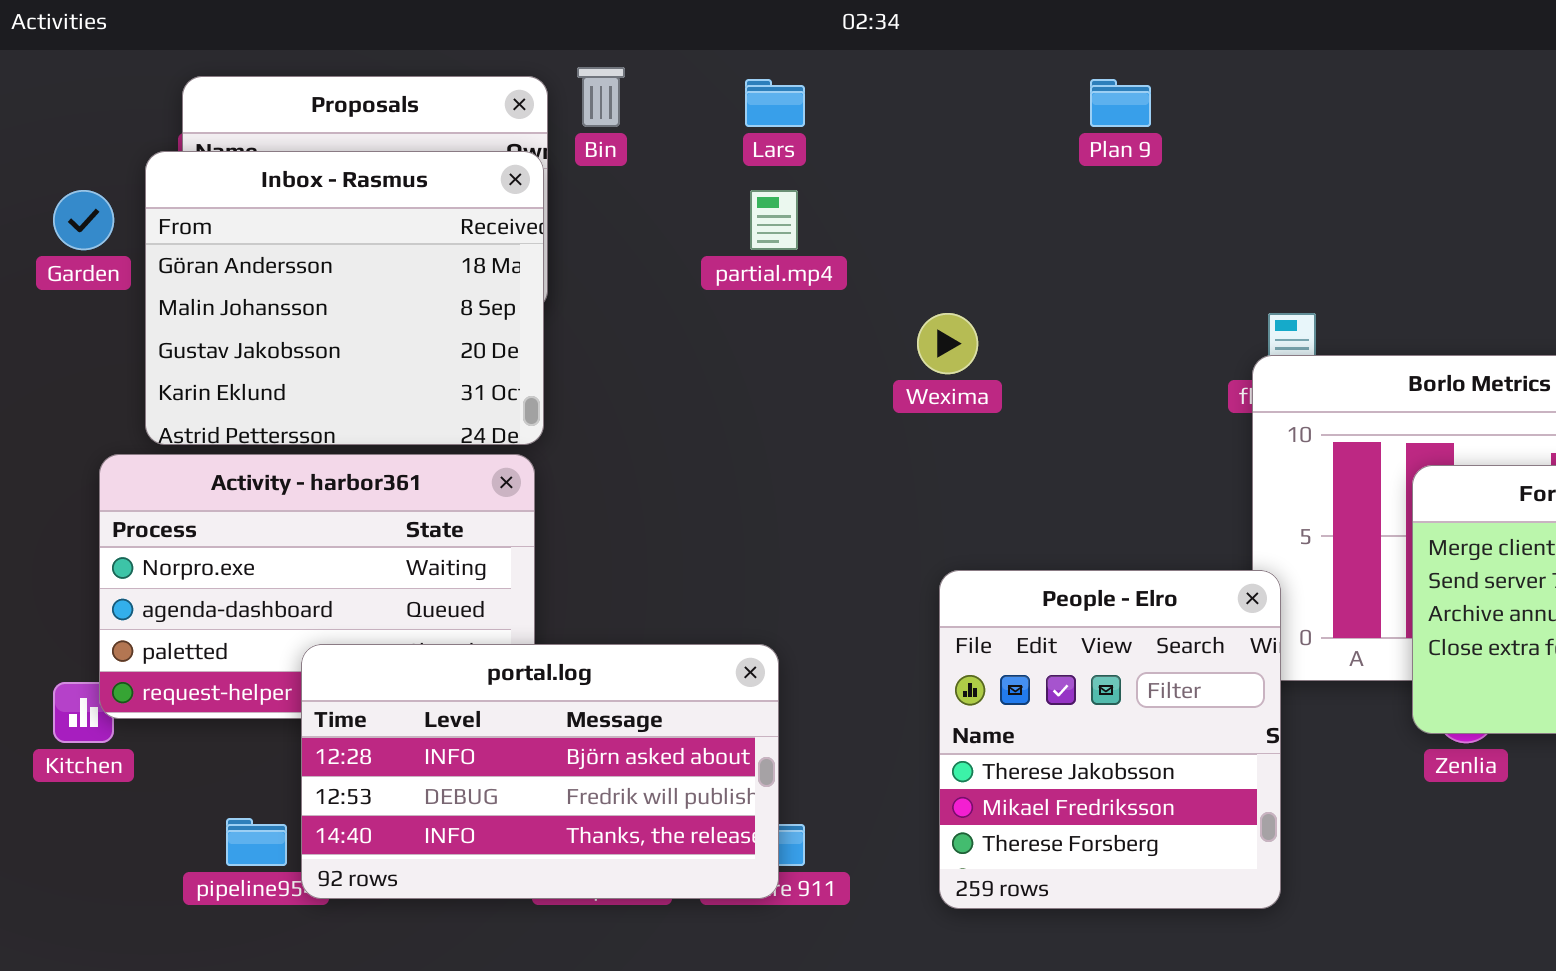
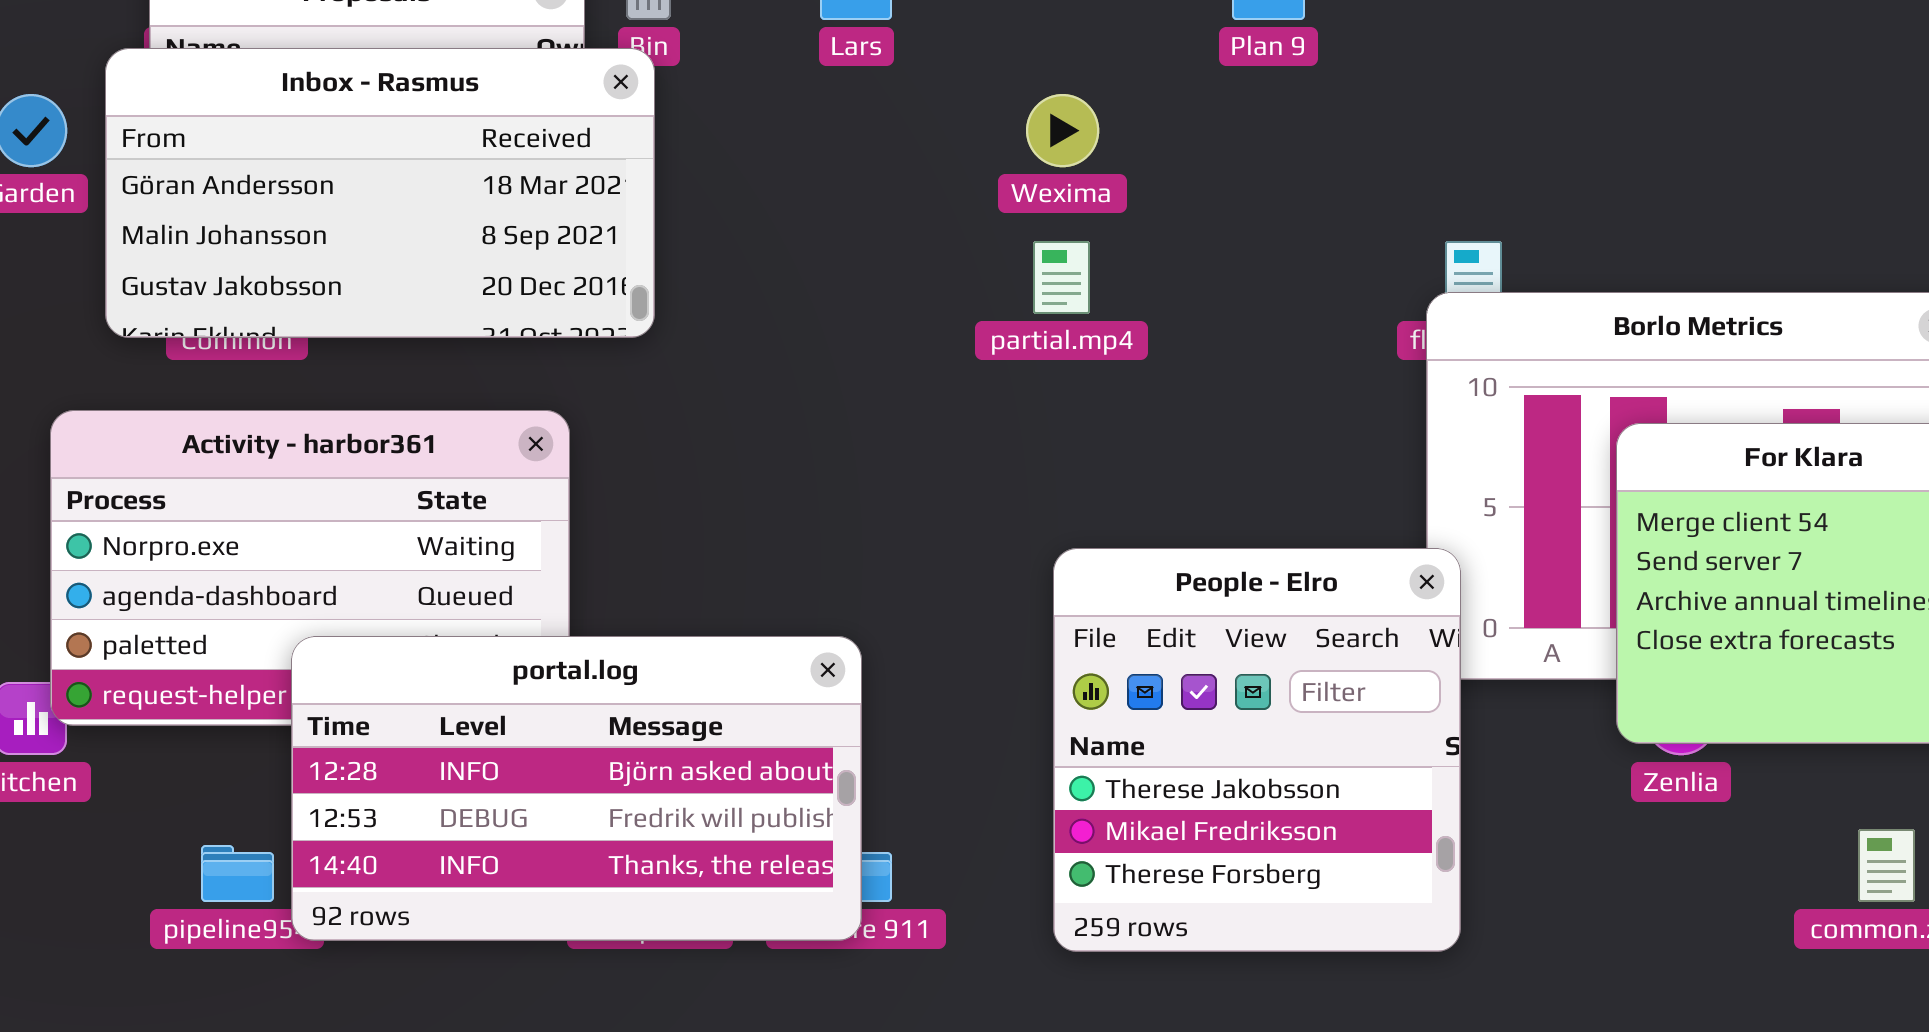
Inbox - Rasmus: [145,151,544,445] -> [105,48,655,338], resized
partial.mp4: [750,190,798,250] -> [1033,241,1090,314], moved
Wexima: [917,313,978,374] -> [1026,94,1099,167], moved

